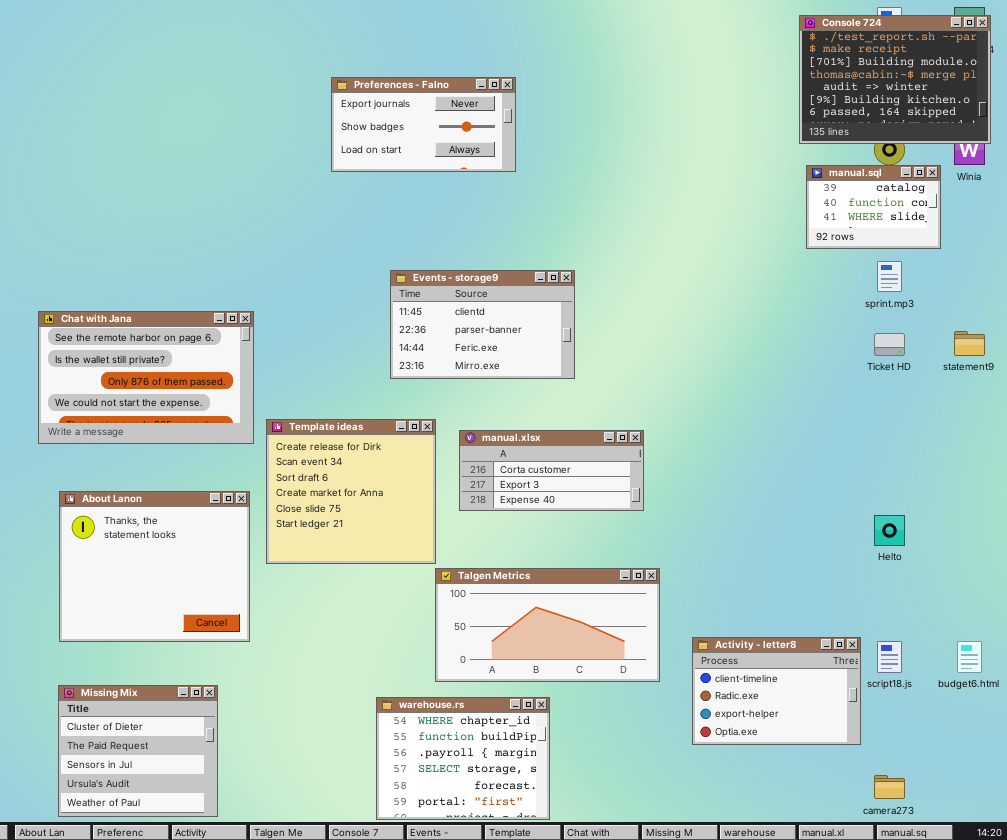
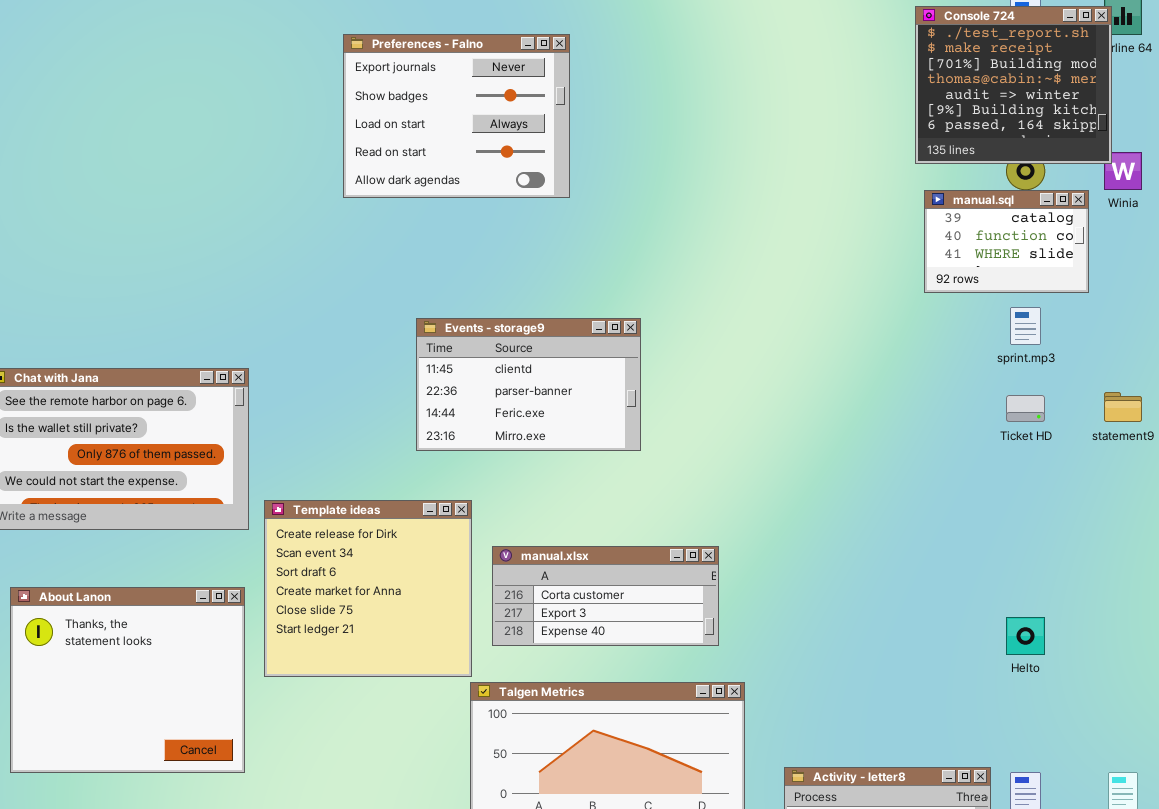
Console 724: [799,15,991,144] -> [915,6,1112,164], resized
Preferences - Falno: [331,77,516,172] -> [343,34,570,198], resized
manual.xlsx: [459,430,644,511] -> [492,546,719,646], moved

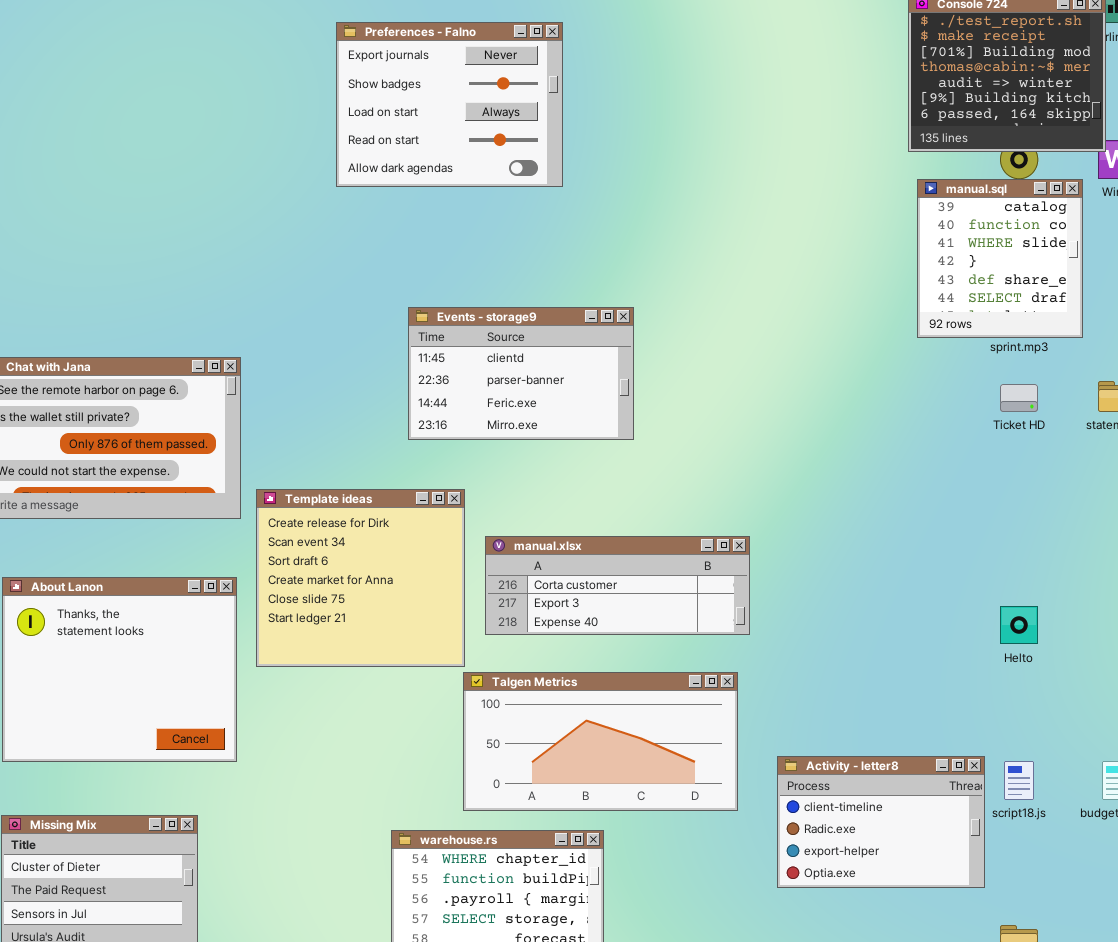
manual.sql: [924,190,1089,293] -> [917,179,1083,338], resized
manual.xlsx: [492,546,719,646] -> [485,536,750,635], resized

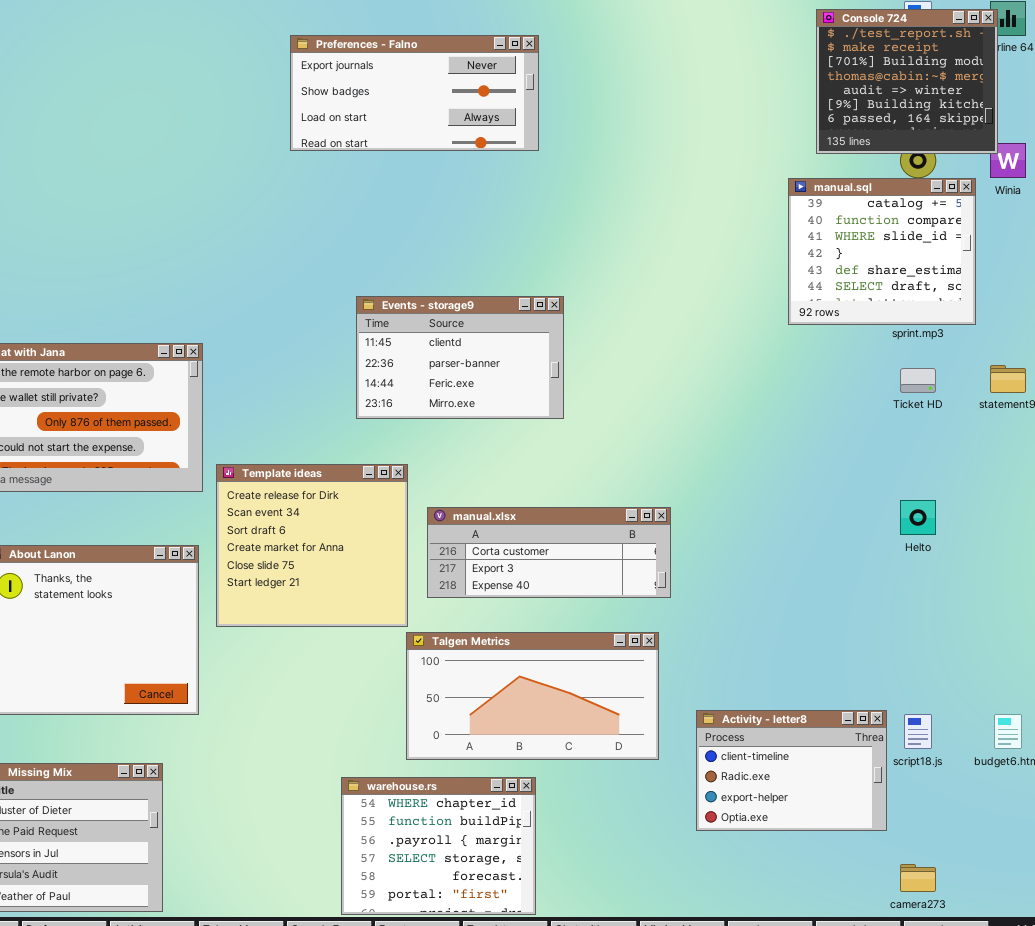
Preferences - Falno: [336,22,563,187] -> [290,35,539,151], resized
manual.sql: [917,179,1083,338] -> [788,178,976,325], resized
Helto: [1000,606,1038,644] -> [900,500,936,535], moved

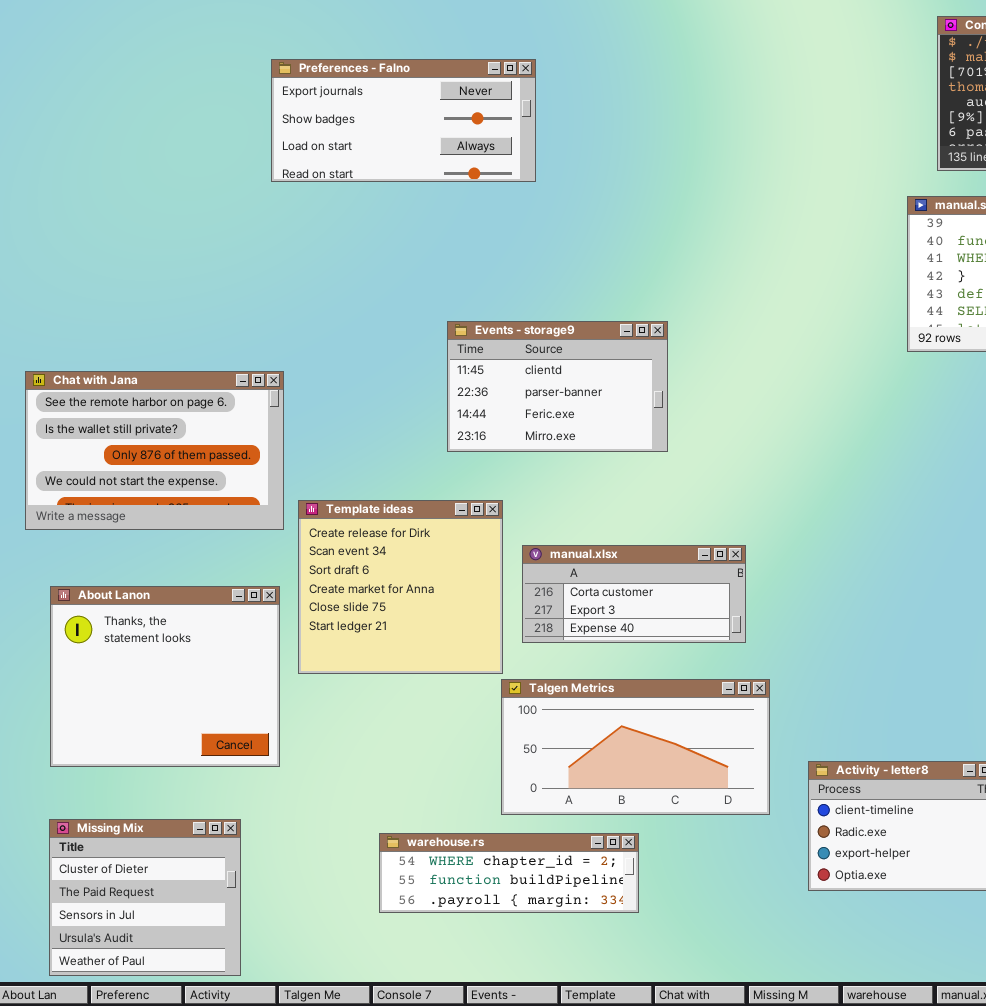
Preferences - Falno: [290,35,539,151] -> [271,59,536,182], moved
manual.xlsx: [427,507,671,598] -> [522,545,746,643], resized
warehouse.rs: [341,777,536,915] -> [379,833,639,913], resized

